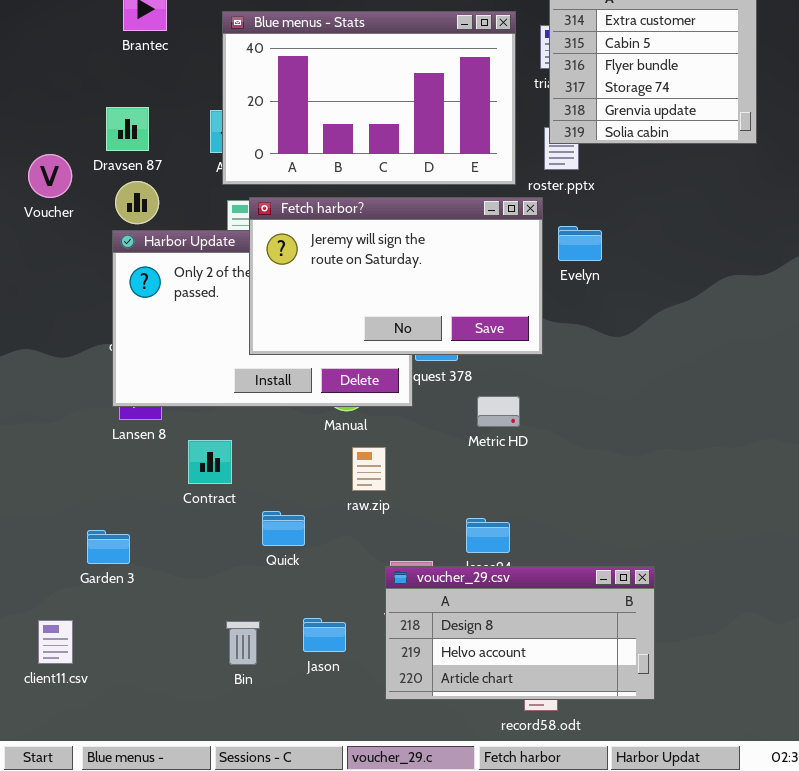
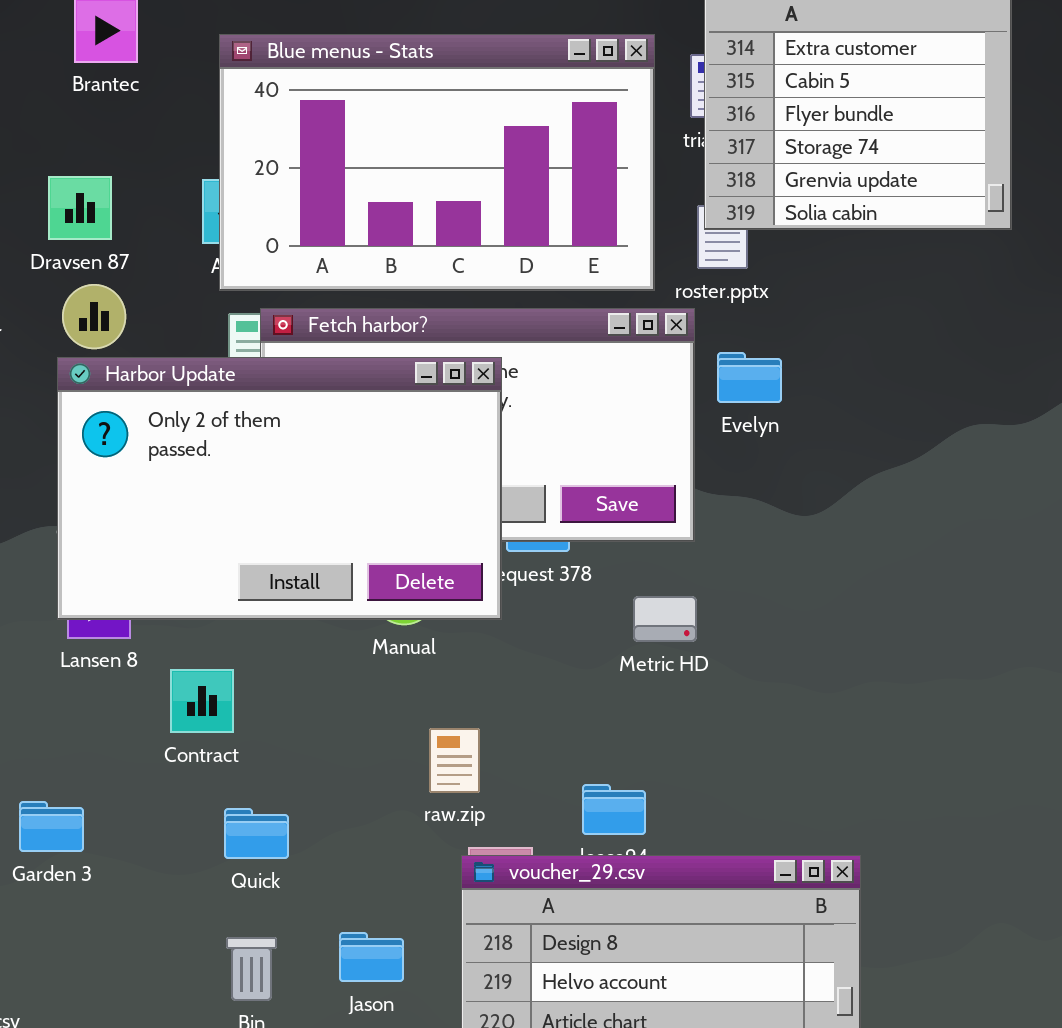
Harbor Update: [112,230,413,407] -> [57,357,502,620], raised
Metric HD: [477,396,520,427] -> [633,596,697,642], moved
raw.zip: [352,447,386,491] -> [429,728,480,793], moved
Quick: [262,511,305,546] -> [224,808,289,859], moved

